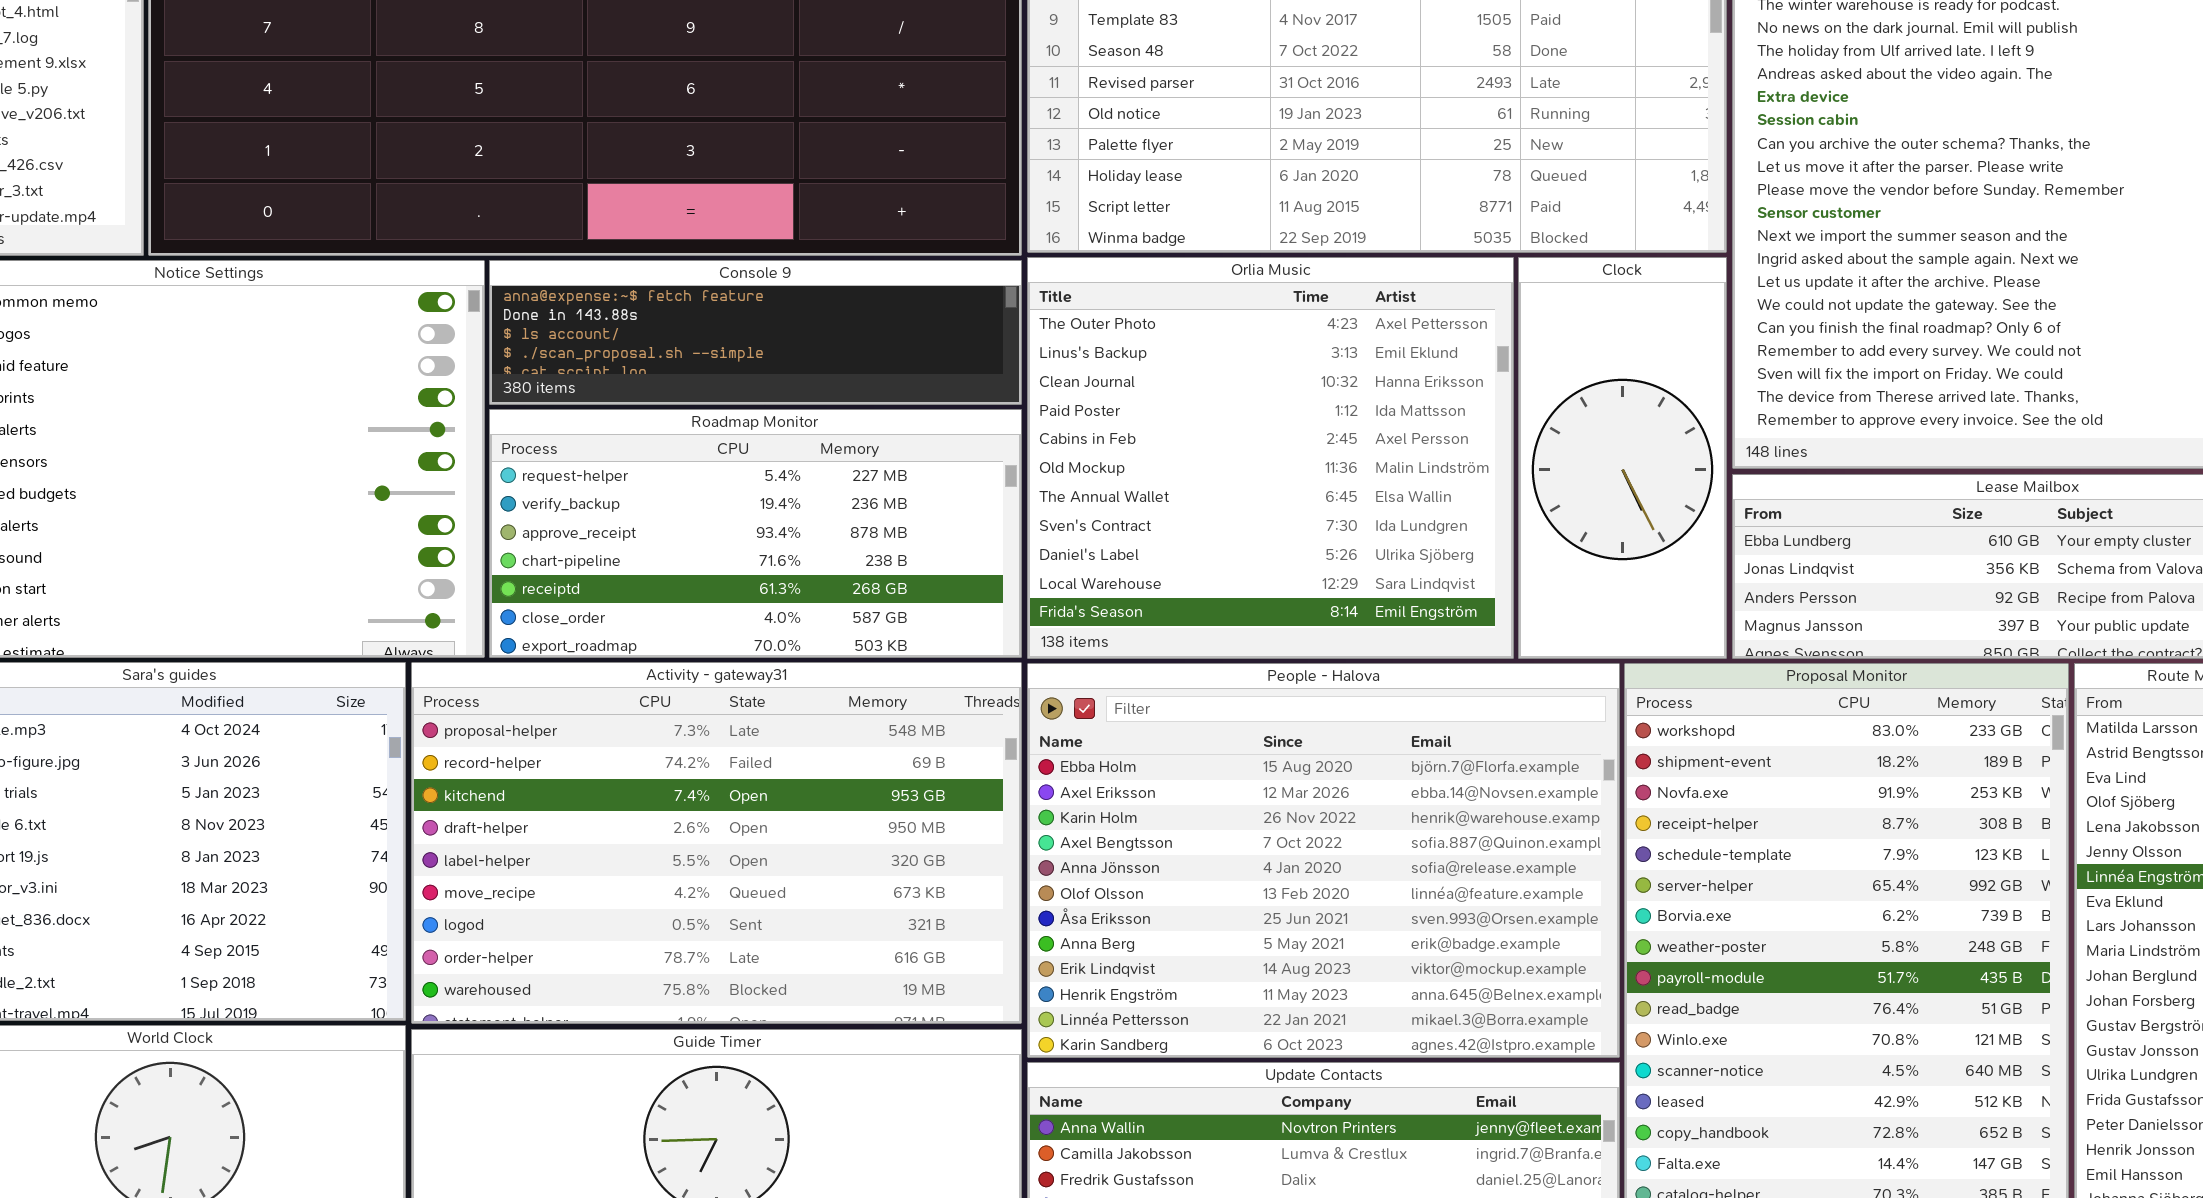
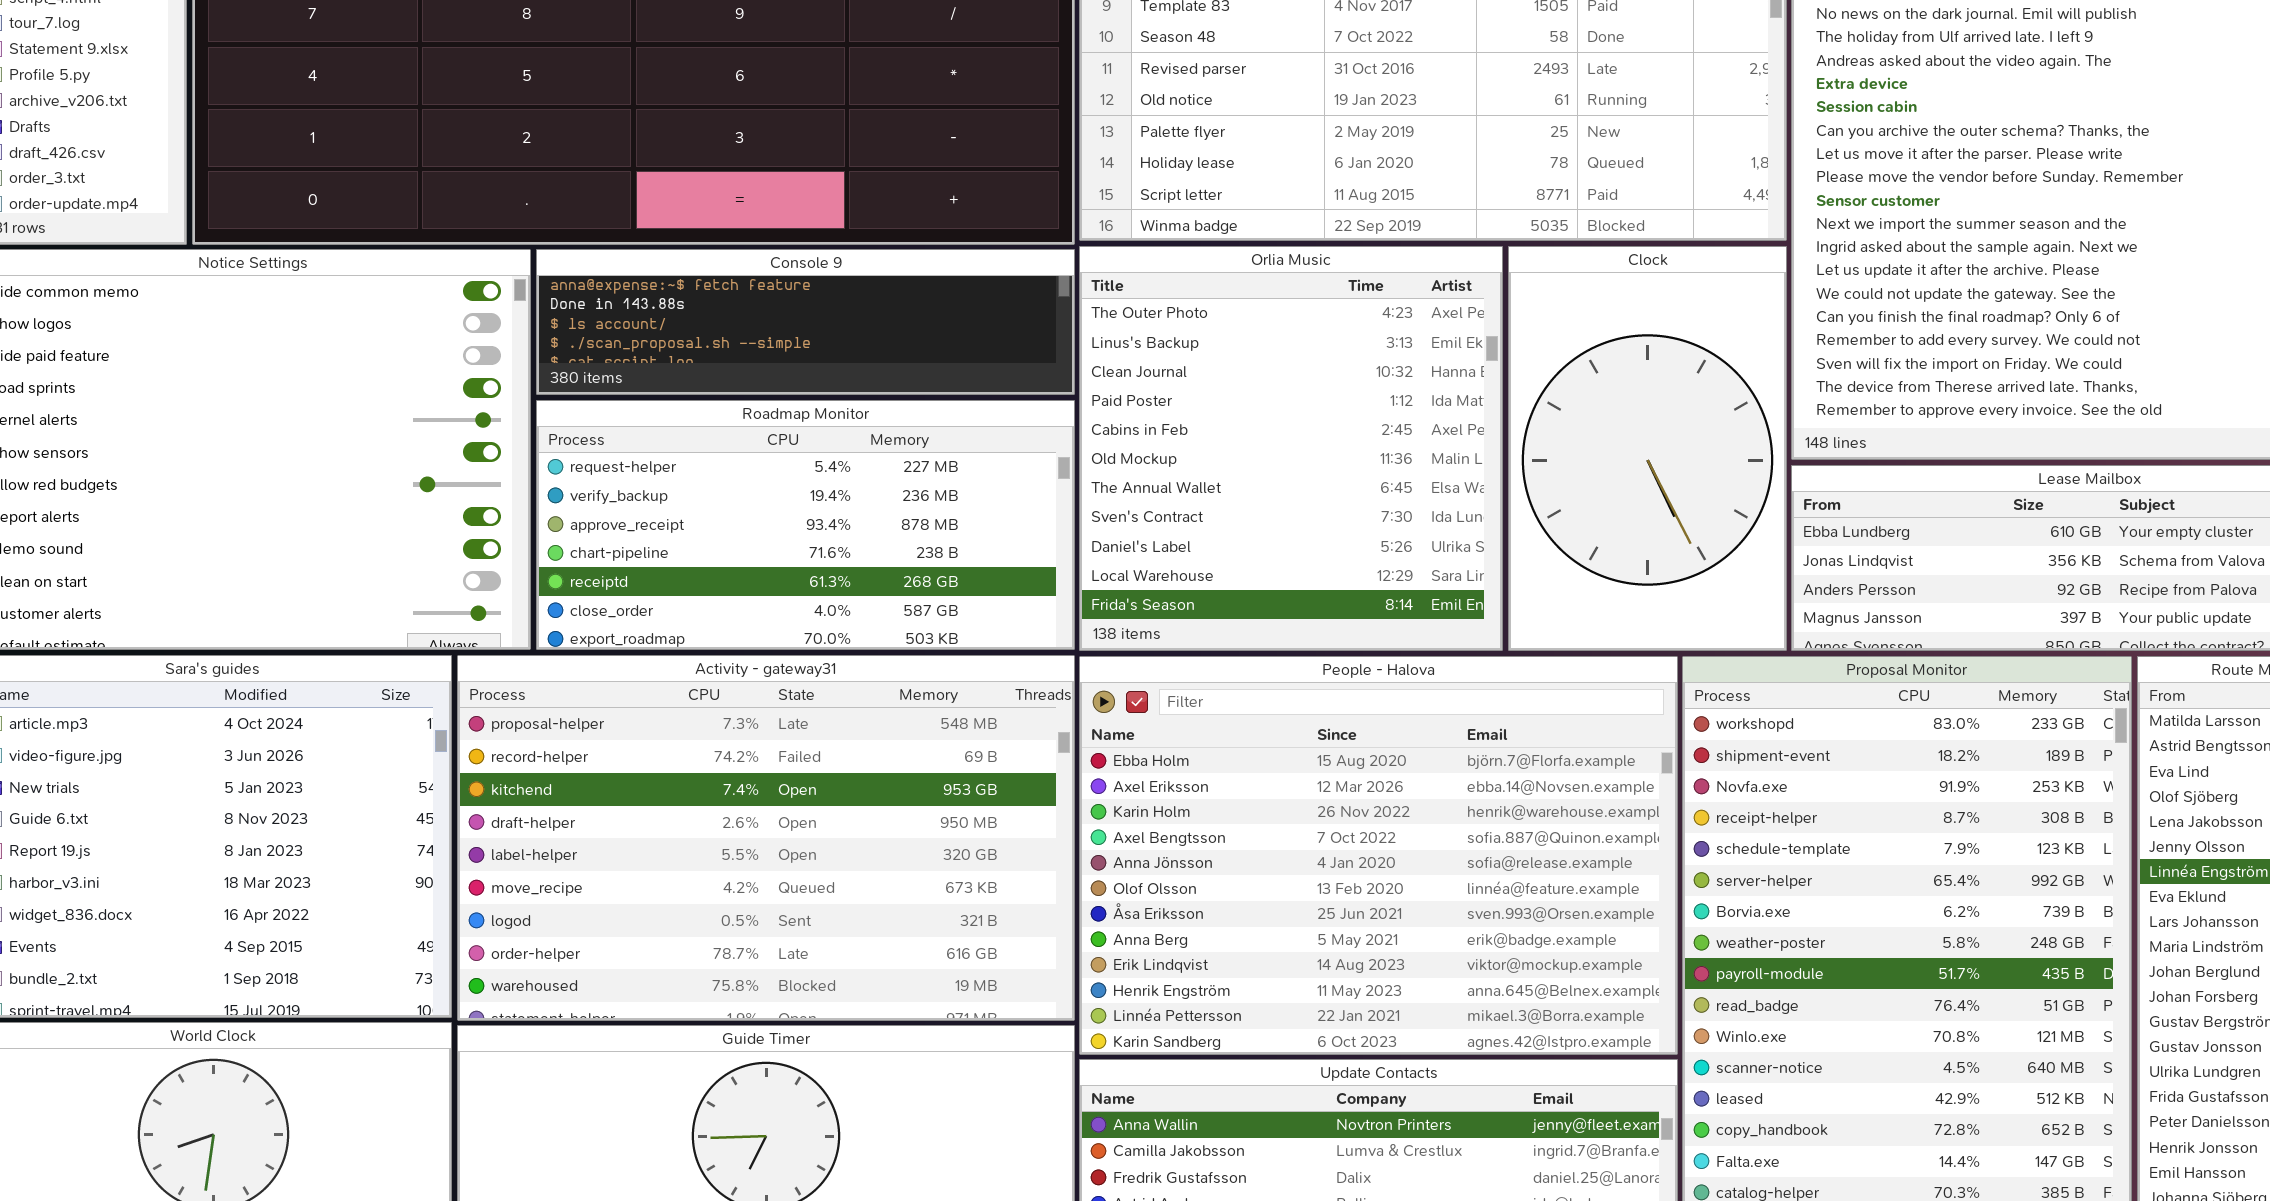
Orlia Music: [1027,257,1514,659] -> [1079,246,1503,651], resized
Clock: [1518,257,1727,659] -> [1508,246,1787,651], resized

